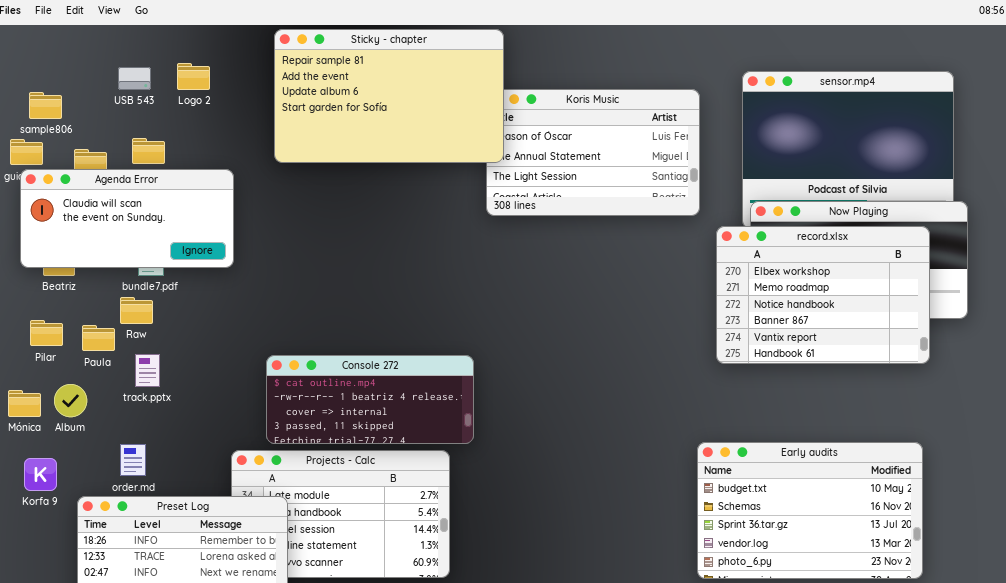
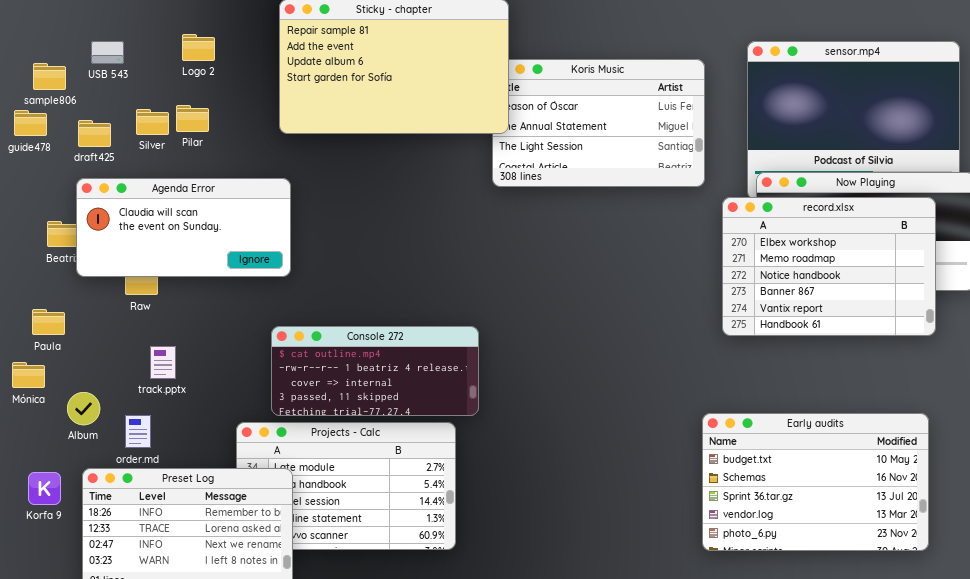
USB 543: [118,67,151,90] -> [91,41,124,64], moved
Agenda Error: [20,169,234,268] -> [76,178,291,277], moved
Pilar: [30,320,63,346] -> [176,105,209,132], moved
Paula: [82,325,115,351] -> [32,309,65,335], moved
track.pptx: [135,354,160,387] -> [150,346,176,379], moved
Album: [54,384,87,417] -> [67,392,100,425], moved
Korfa 9: [24,458,57,491] -> [28,472,61,505], moved

